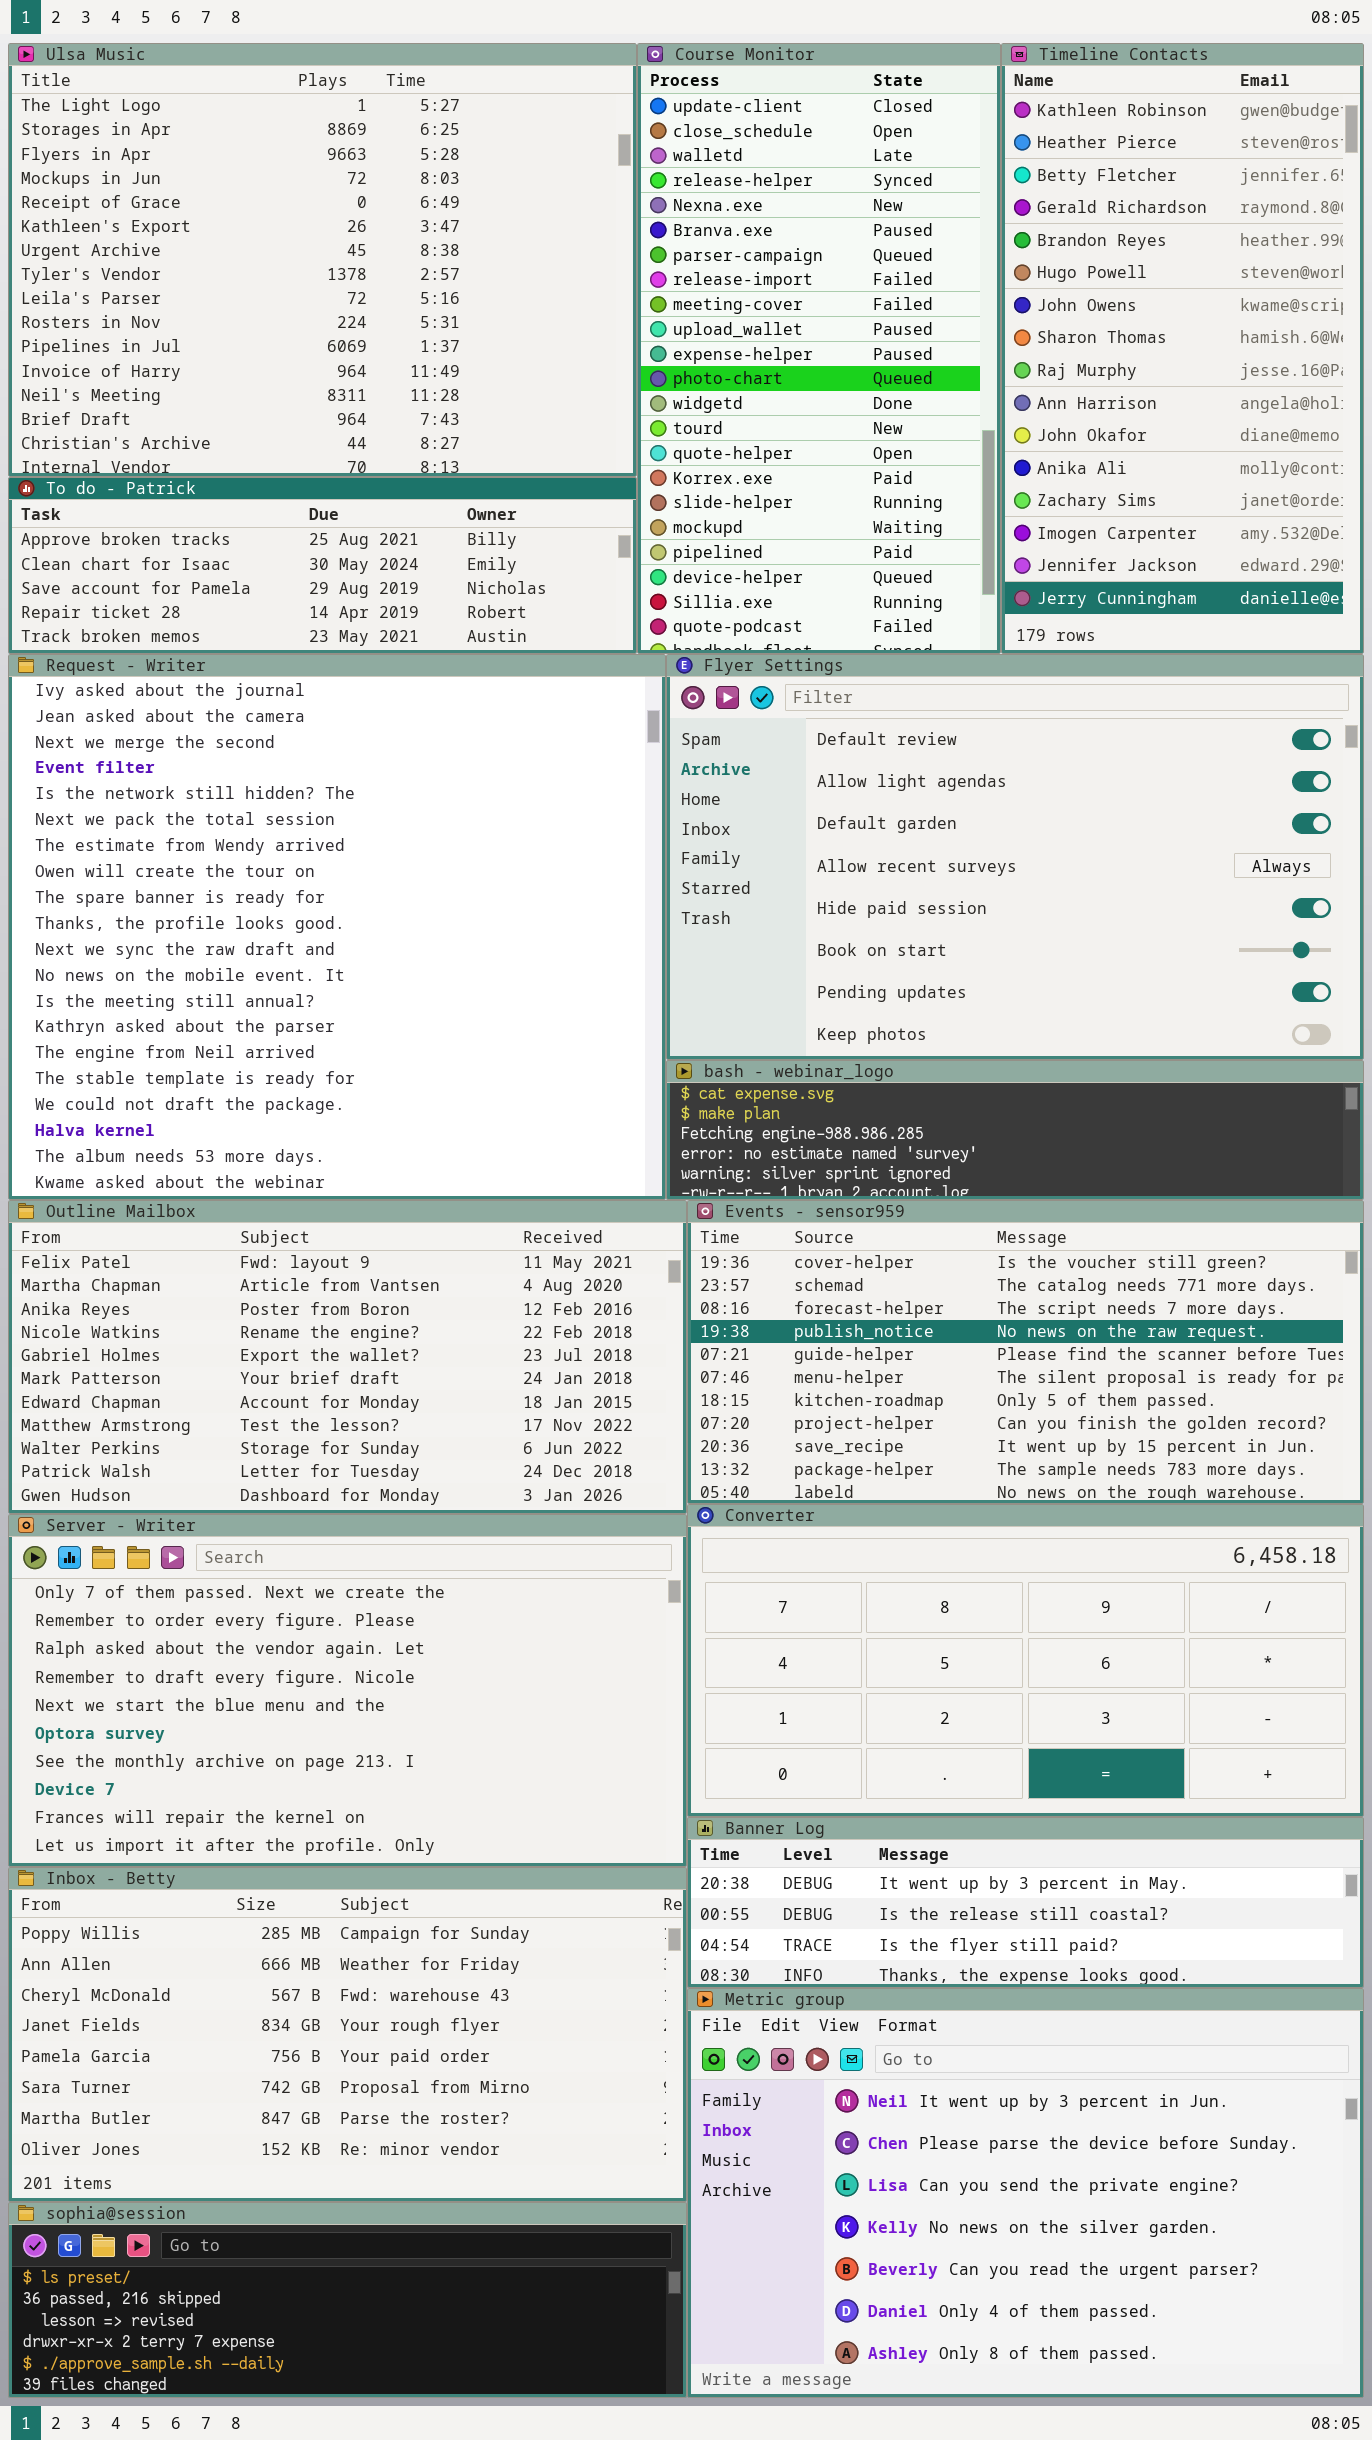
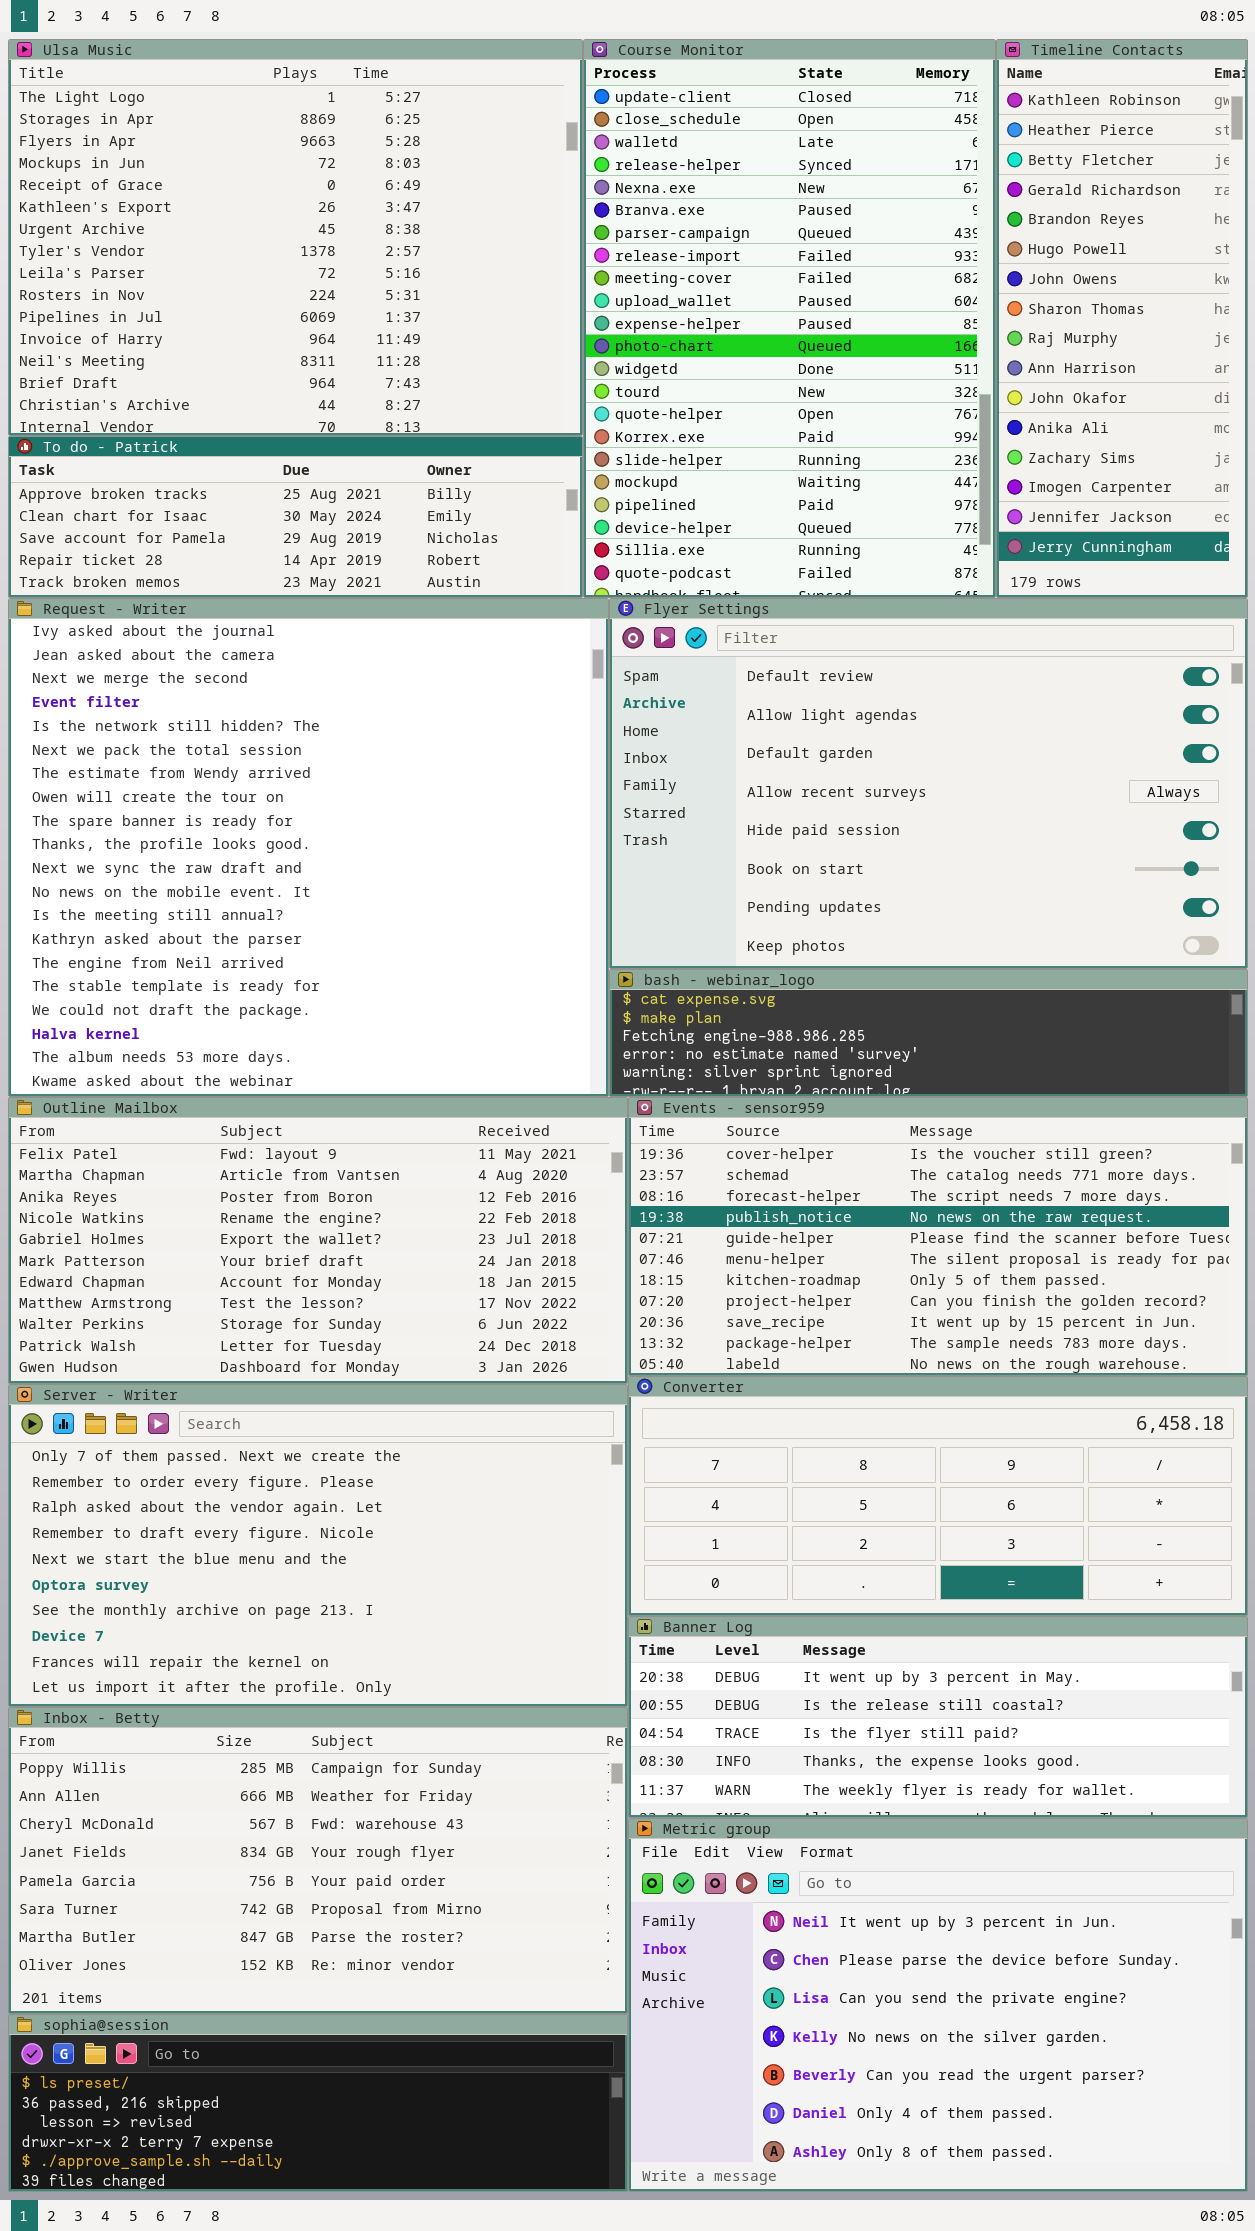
Course Monitor: [637,43,1001,654] -> [583,39,996,598], resized
Timeline Contacts: [1001,43,1364,654] -> [996,39,1248,598], resized
Converter: [687,1504,1364,1817] -> [628,1376,1248,1616], resized
Banner Log: [687,1817,1364,1988] -> [628,1616,1248,1818], resized

